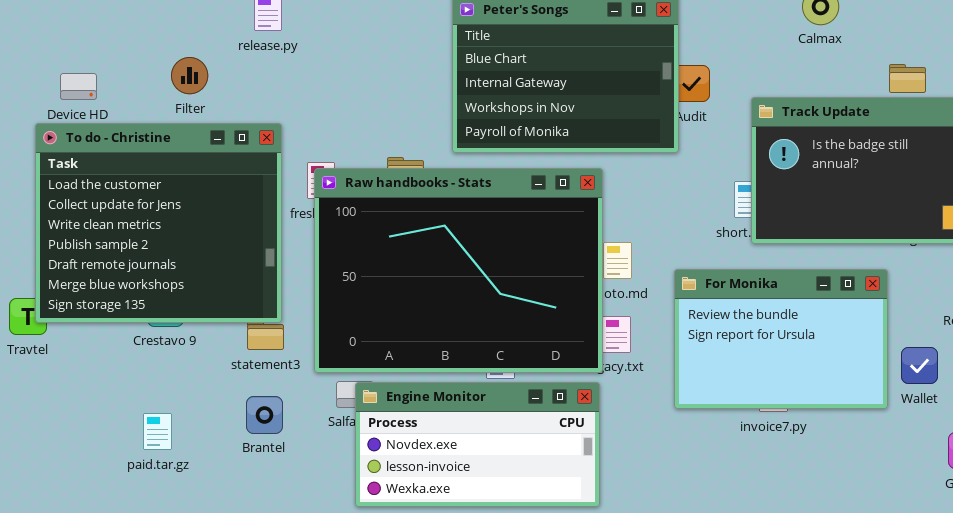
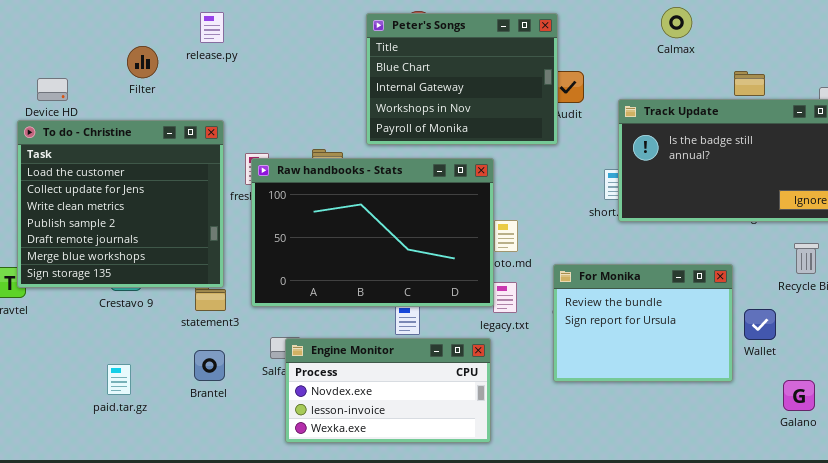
Filter: [171,57,208,94] -> [127,46,158,78], moved
Raw handbooks - Stats: [314,168,603,373] -> [251,158,494,307], resized
For Monika: [674,269,888,409] -> [553,264,733,382], moved

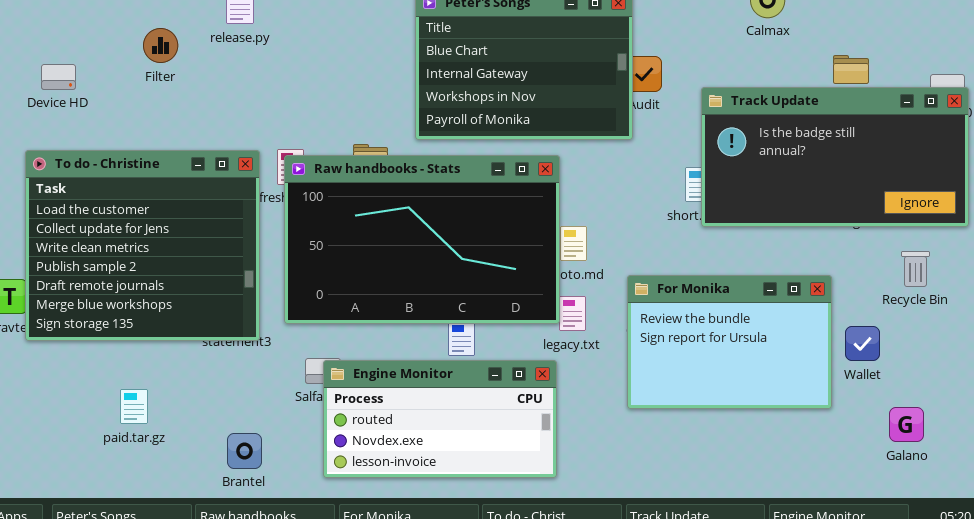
To do - Christine: [17,120,224,288] -> [25,150,260,341], moved
Engine Monitor: [285,338,491,443] -> [323,360,557,478], scrolled up 1 row
Brantel: [194,350,225,381] -> [227,433,262,469], moved

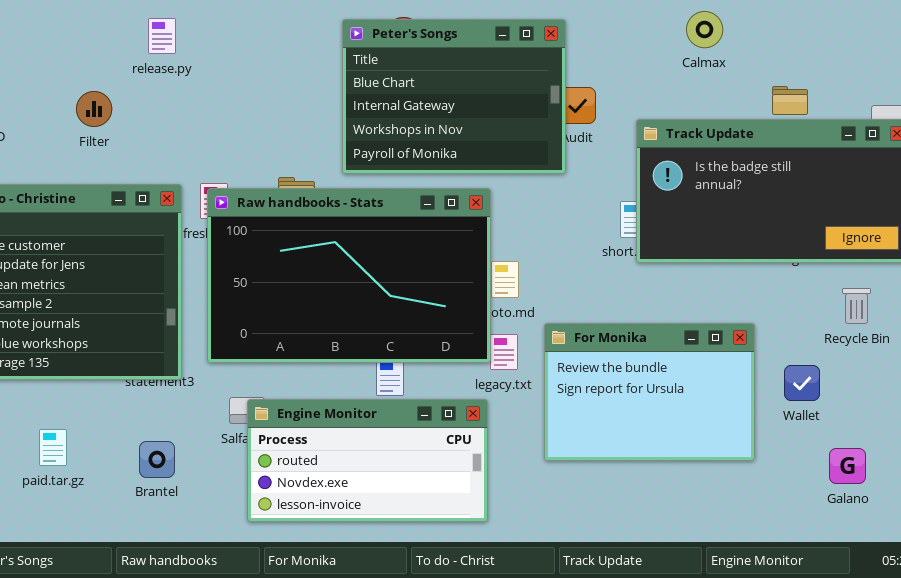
Filter: [143,28,178,63] -> [76,91,112,127], moved
For Monika: [627,275,832,409] -> [544,323,755,461], moved
Brantel: [227,433,262,469] -> [139,441,175,478], moved

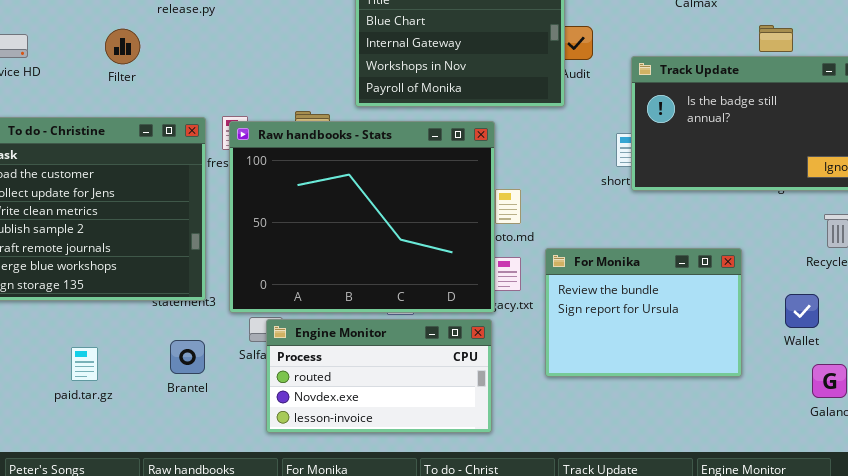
Raw handbooks - Stats: [207,188,491,363] -> [229,121,495,313], resized
Wallet: [784,365,820,401] -> [785,294,819,328], moved
Brantel: [139,441,175,478] -> [170,340,205,374], moved

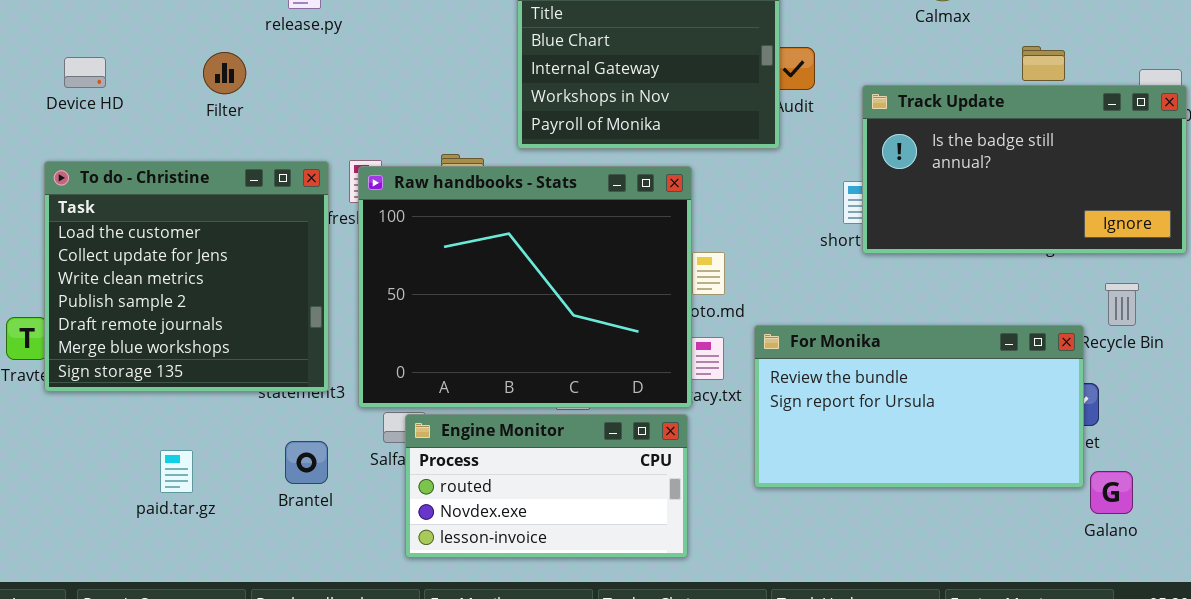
For Monika: [545,248,742,377] -> [754,325,1084,488], resized

